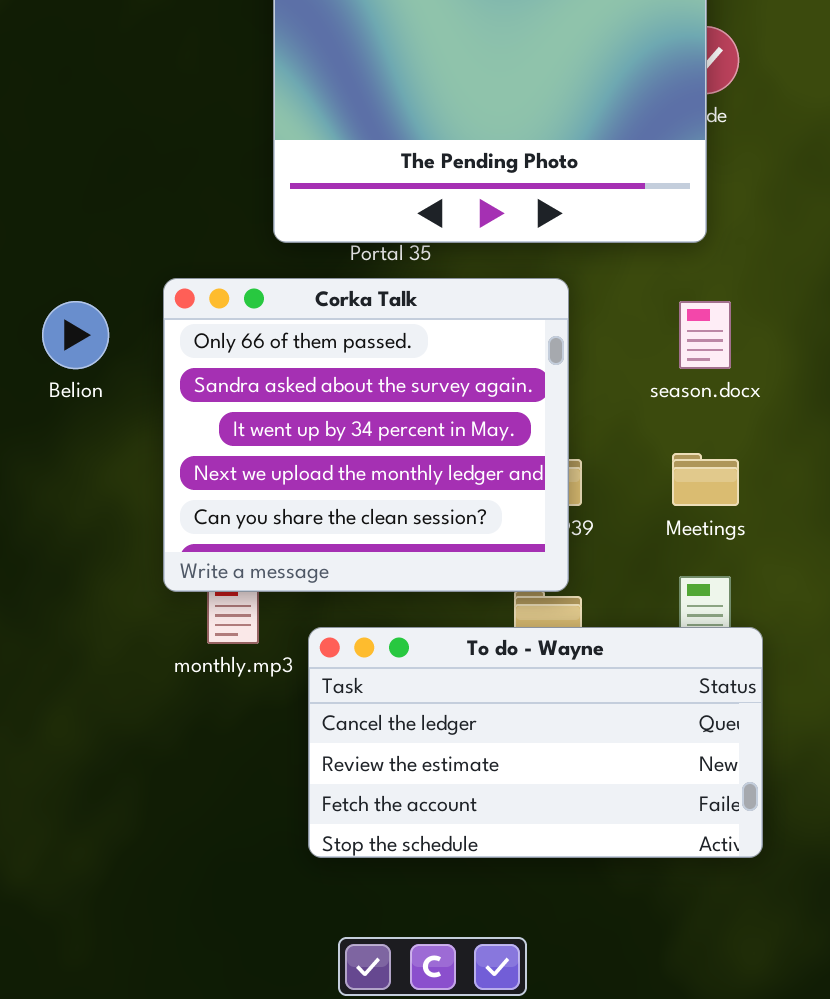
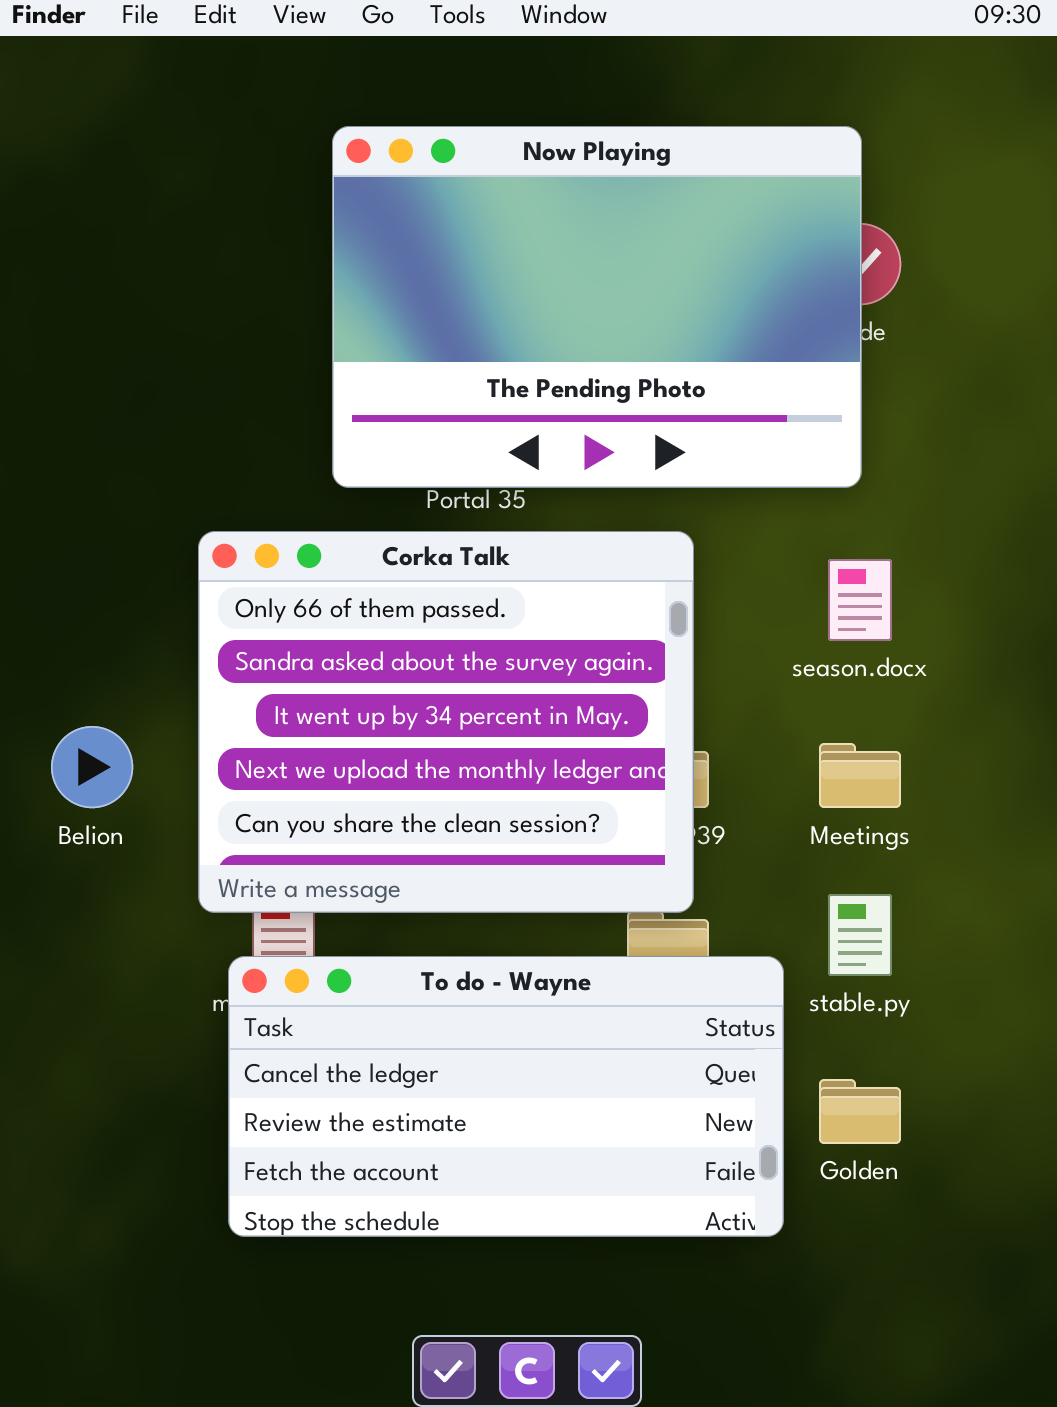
Belion: [42,301,109,369] -> [51,726,133,808], moved
To do - Wayne: [308,627,763,858] -> [228,956,784,1237], moved

